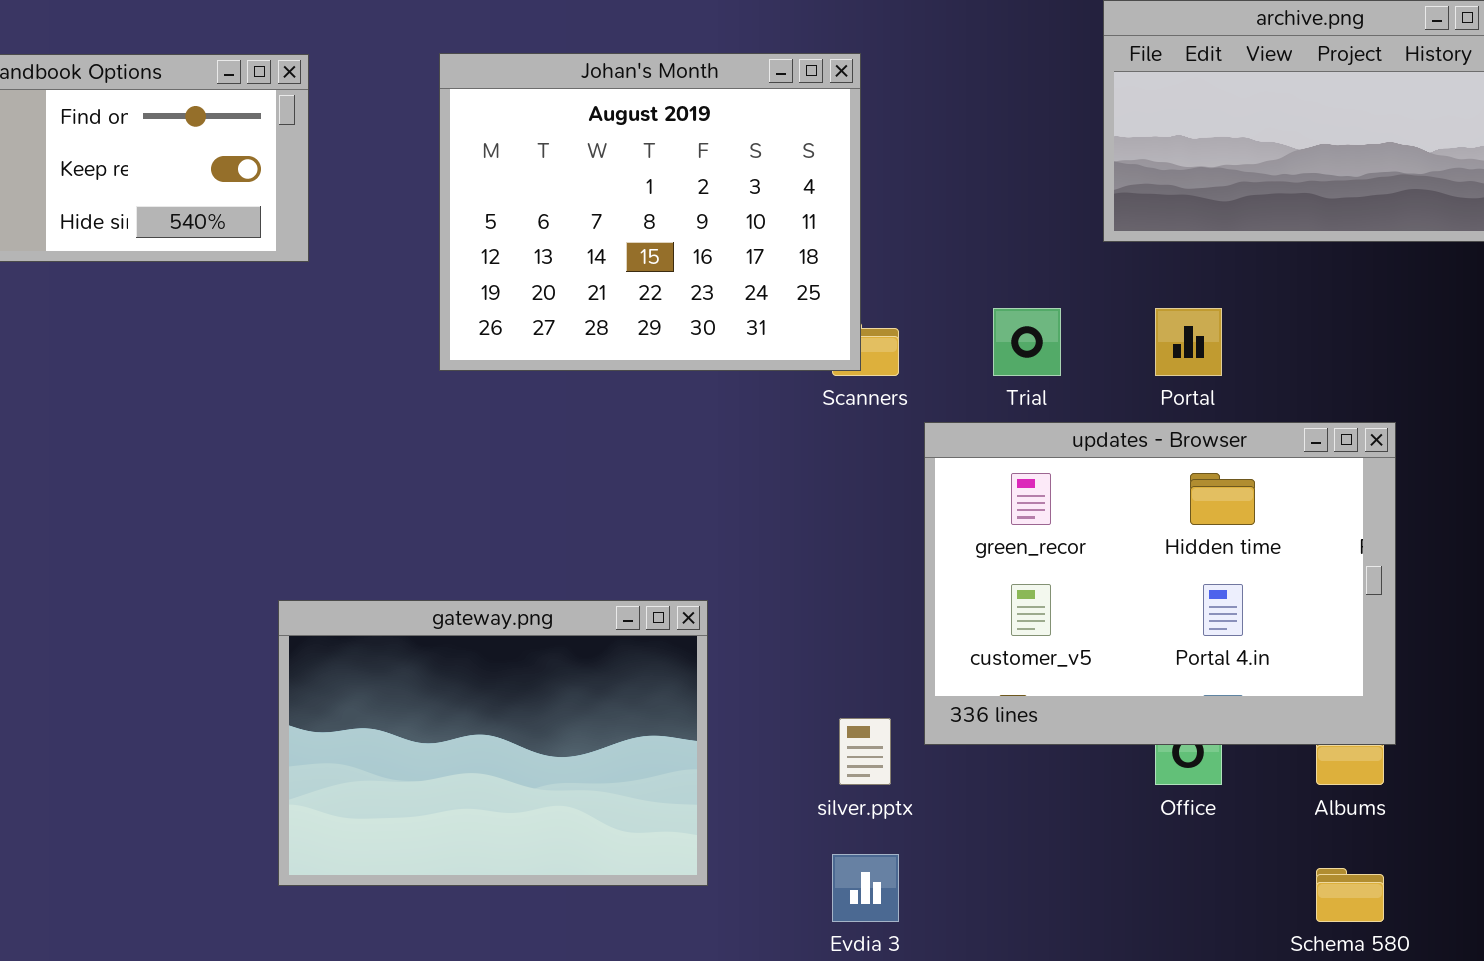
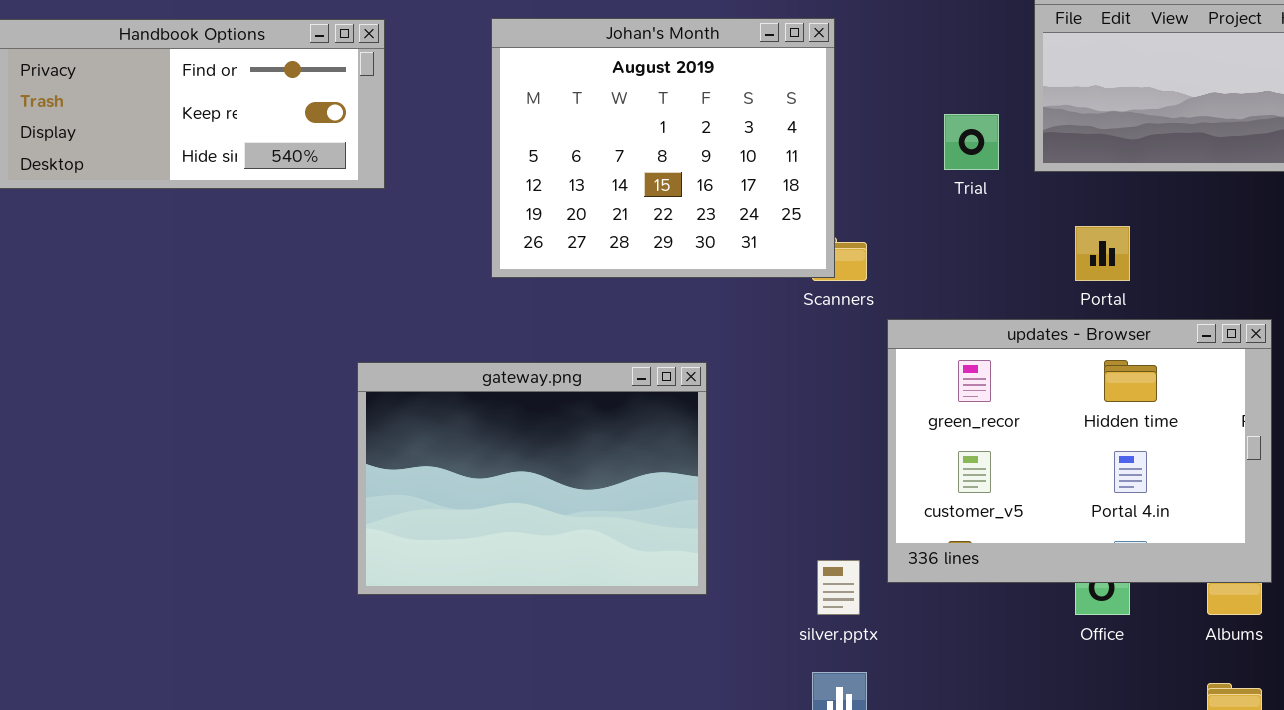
Trial: [993,308,1061,376] -> [944,114,999,170], moved
gateway.png: [278,600,708,886] -> [357,362,707,595], moved

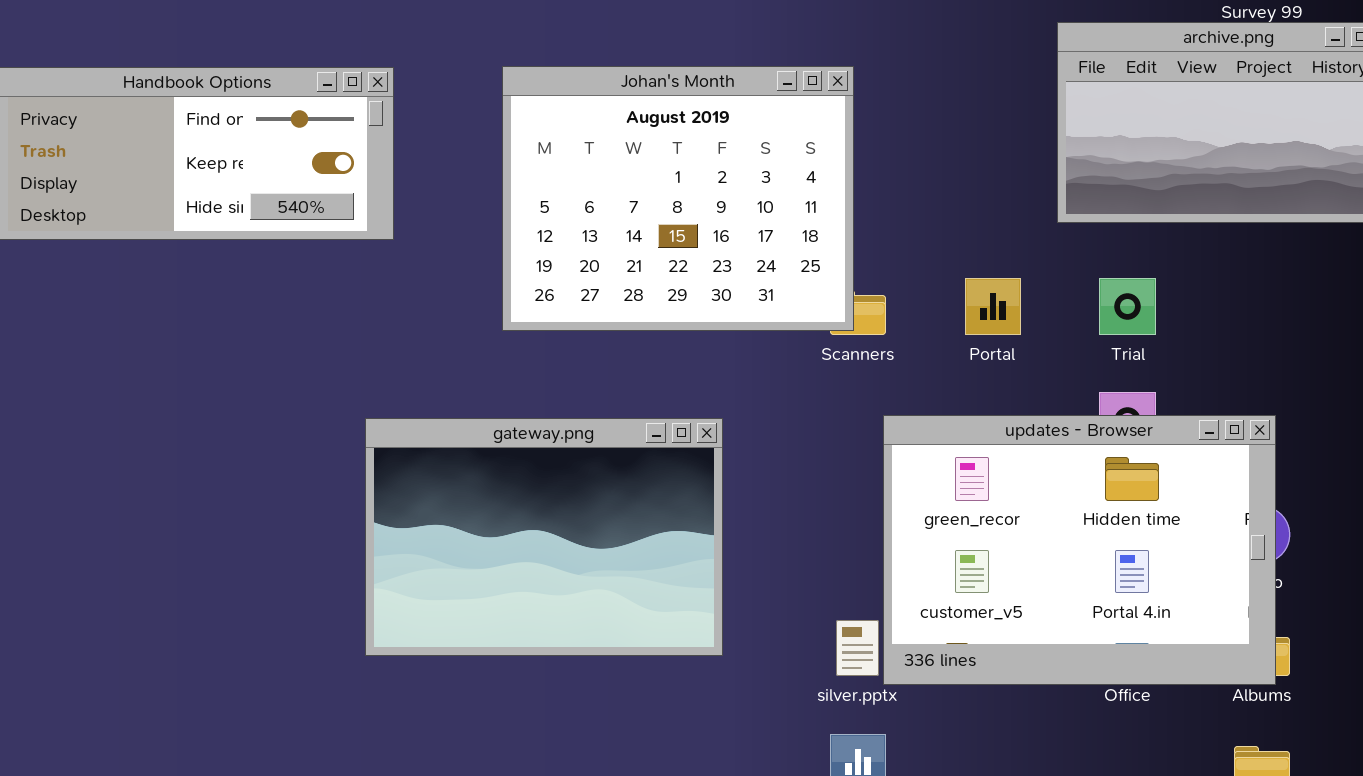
Trial: [944,114,999,170] -> [1099,278,1156,335], moved
Portal: [1075,226,1130,281] -> [965,278,1021,335], moved
updates - Browser: [887,319,1272,583] -> [883,415,1276,685], moved

